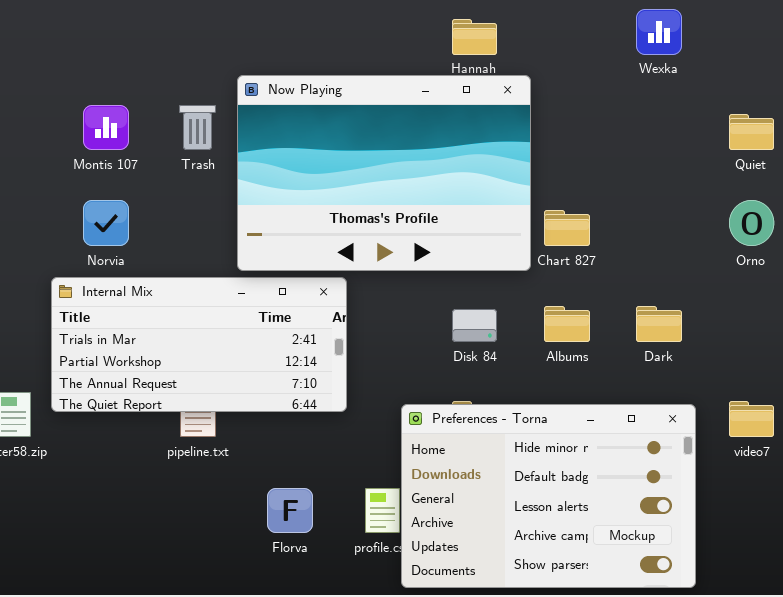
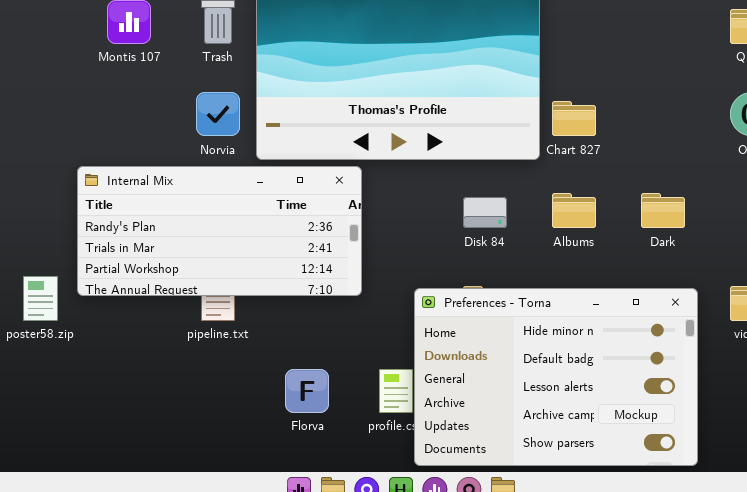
Norvia: [83,200,129,246] -> [196,92,240,136], moved
Internal Mix: [51,277,347,412] -> [77,166,362,296], scrolled up 1 row

